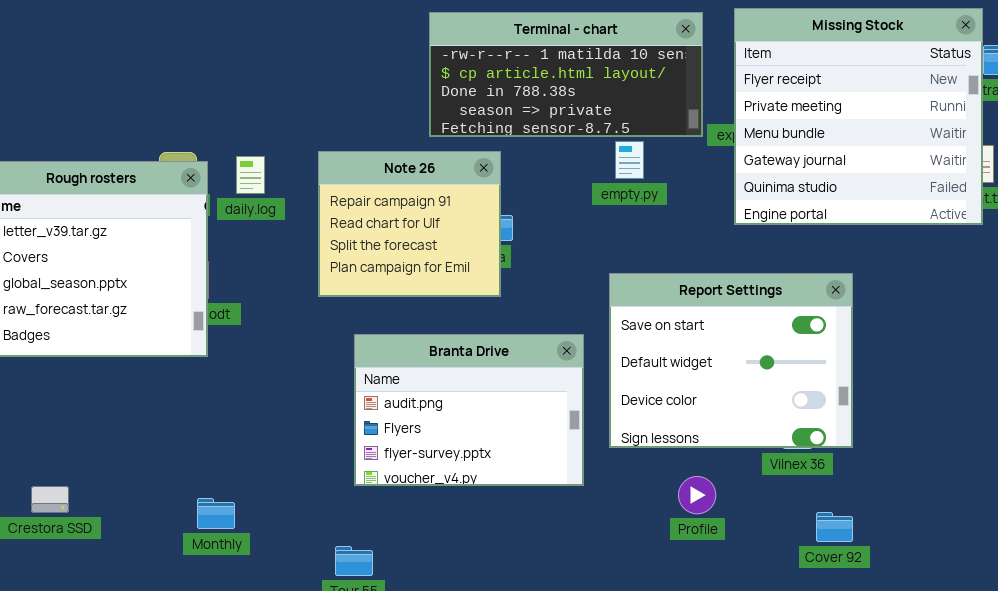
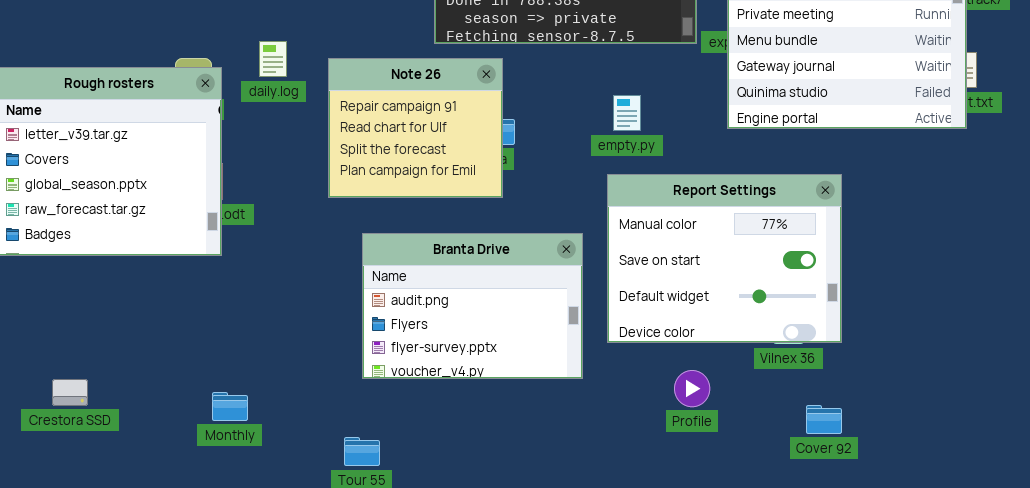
empty.py: [615,141,644,179] -> [613,95,641,131], moved
daily.log: [236,156,265,194] -> [259,41,287,77], moved
Report Settings: [609,273,853,448] -> [607,174,842,343], scrolled up 1 row

